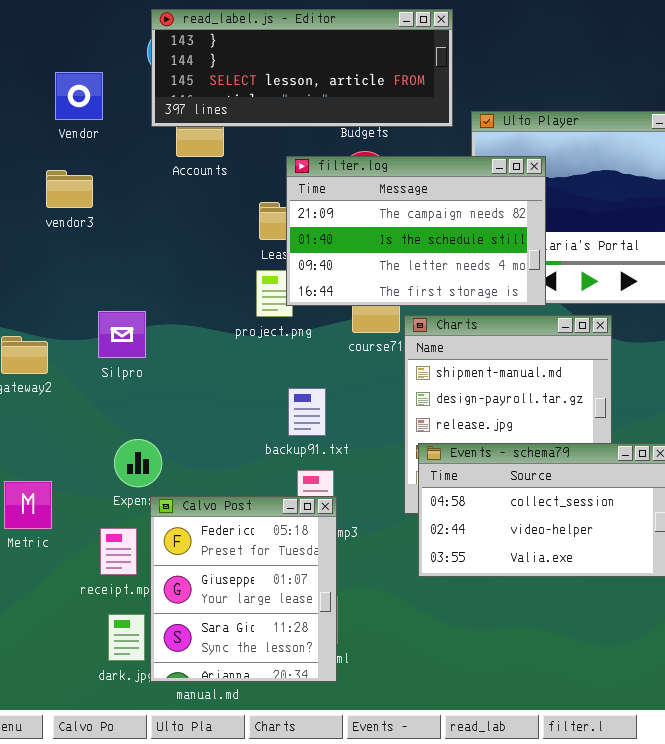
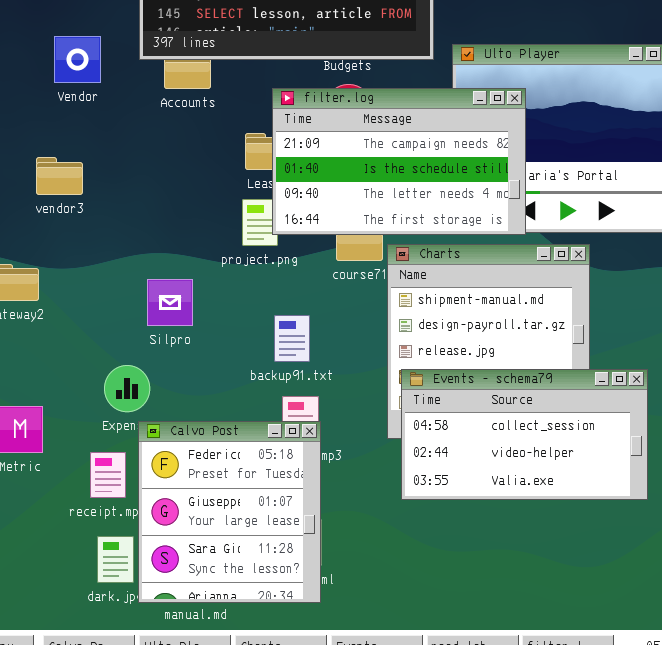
Vendor: [55,72,103,120] -> [54,36,101,83], moved
vendor3: [46,170,93,208] -> [36,157,83,195], moved
Silpro: [98,311,146,358] -> [147,279,193,326], moved

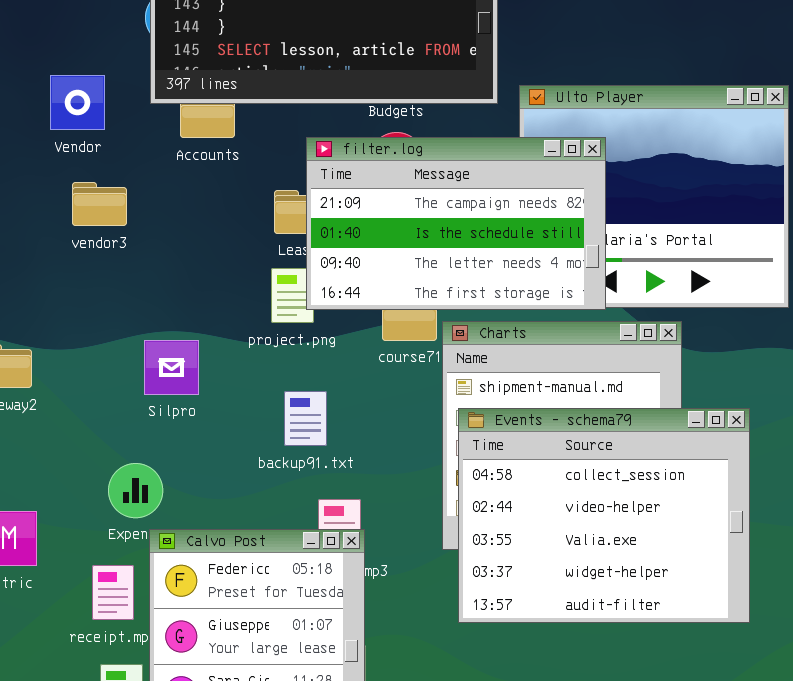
vendor3: [36,157,83,195] -> [72,182,127,226], moved
Silpro: [147,279,193,326] -> [144,340,199,395], moved
backup91.txt: [274,315,310,362] -> [284,391,327,446], moved
Events - schema79: [401,369,648,500] -> [458,408,750,623], resized

